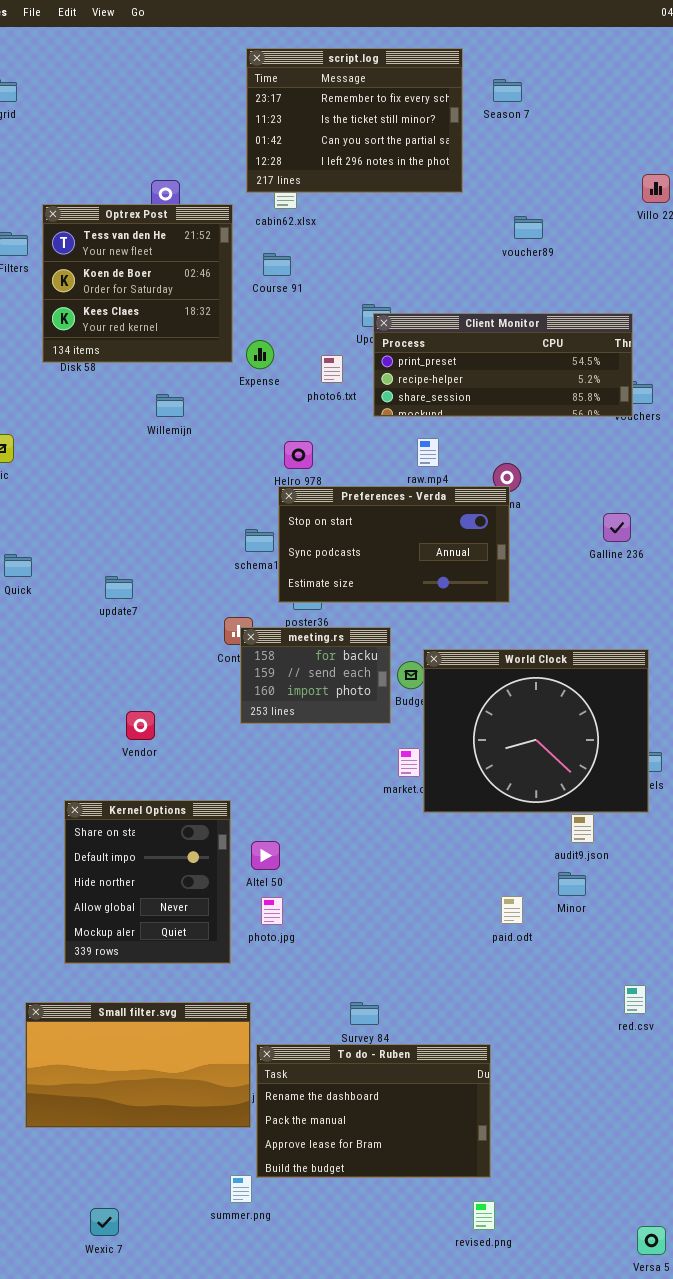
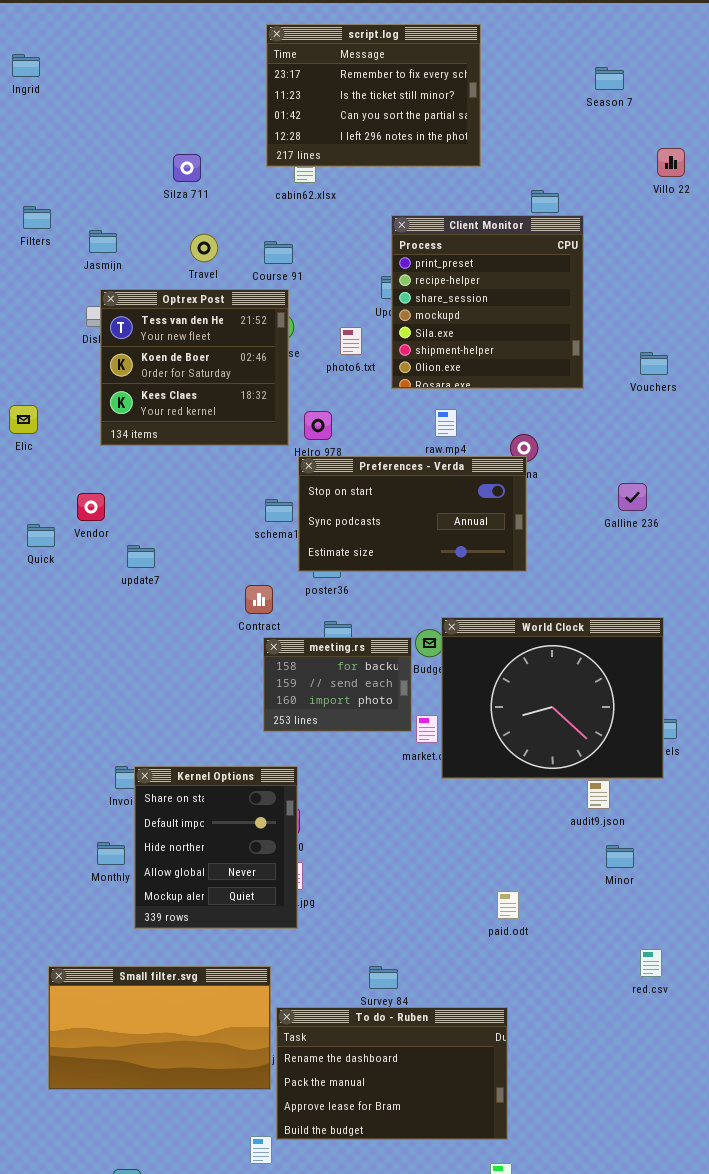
Season 7: [493,79,522,102] -> [595,67,624,90], moved
Optrex Post: [42,204,233,363] -> [100,289,289,446], moved
Course 91: [263,253,291,276] -> [264,241,293,264], moved
Client Monitor: [373,313,633,417] -> [391,215,584,389], resized
meeting.rs: [240,627,391,724] -> [263,637,412,732], moved
Vendor: [126,711,155,740] -> [77,493,105,521], moved
Kernel Options: [64,800,231,964] -> [134,766,298,929], moved
Minor: [558,872,586,896] -> [606,845,634,868], moved
paid.odt: [501,896,523,924] -> [497,891,519,919], moved

